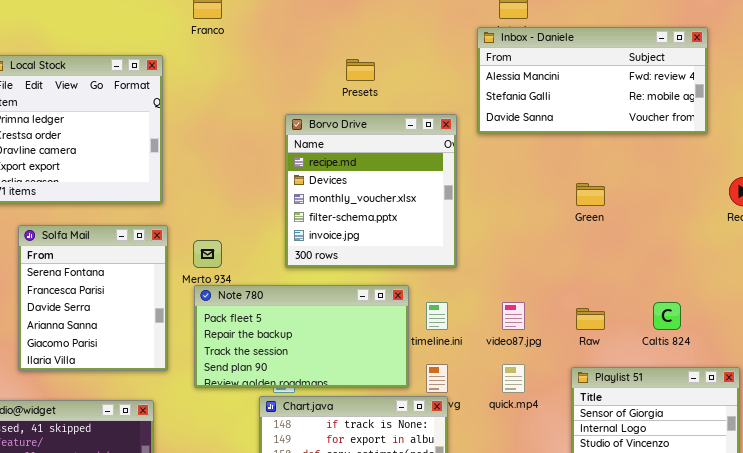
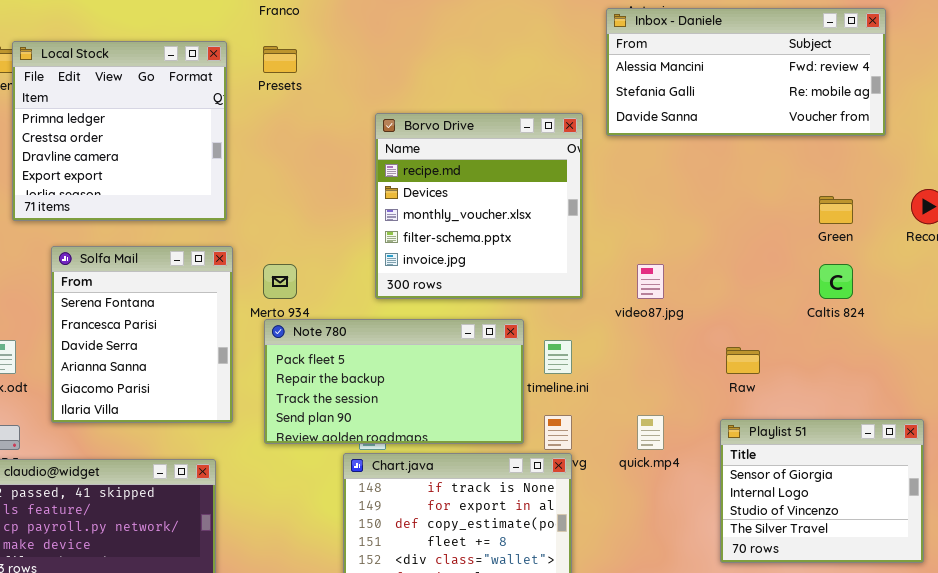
Presets: [346,59,375,81] -> [263,46,297,73], moved
Green: [576,183,605,206] -> [819,196,853,224], moved
video87.jpg: [502,302,525,330] -> [637,264,664,299], moved
Caltis 824: [653,302,681,330] -> [819,264,853,299], moved

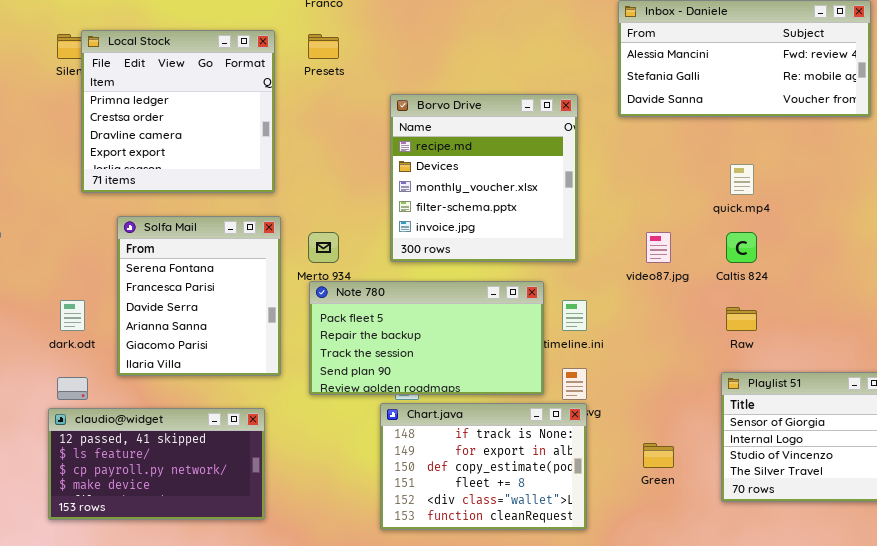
Borvo Drive: [375,113,583,299] -> [390,94,578,262], moved
Green: [819,196,853,224] -> [643,443,674,468], moved
Caltis 824: [819,264,853,299] -> [726,232,757,263], moved
quick.mp4: [637,415,664,450] -> [730,164,754,195], moved

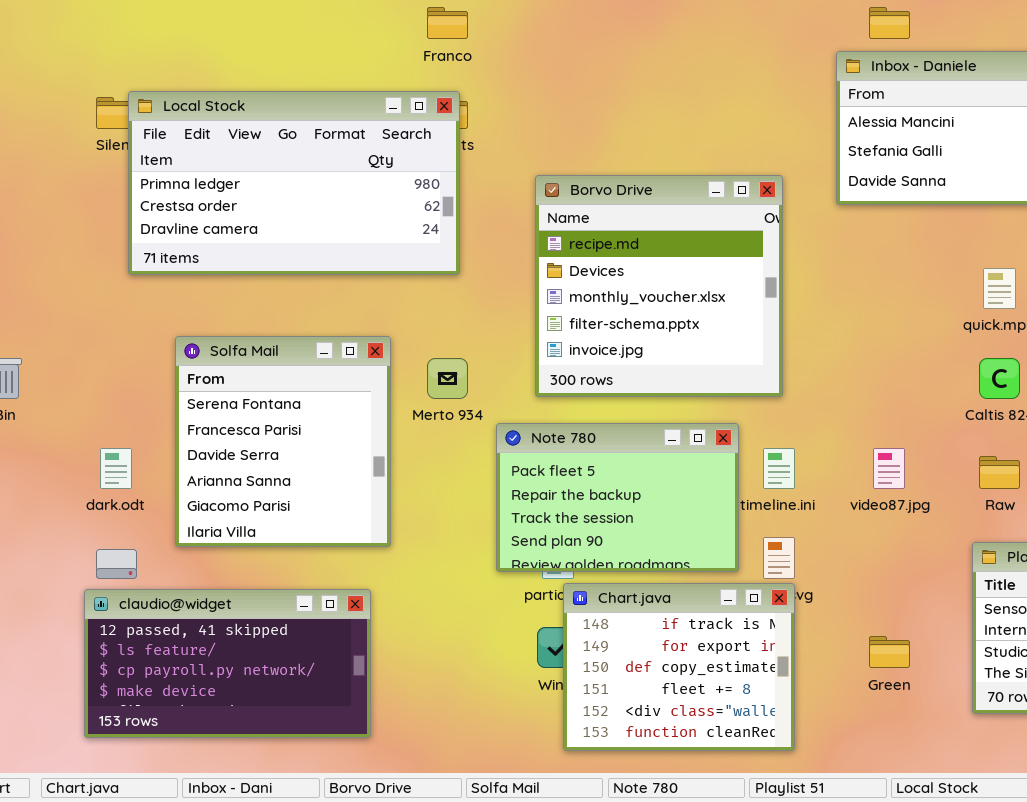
Local Stock: [81,30,275,193] -> [128,91,460,275], resized
video87.jpg: [646,232,671,263] -> [873,448,905,489], moved
Note 780: [309,281,544,395] -> [496,423,739,572], resized
Chart.java: [380,403,587,530] -> [563,583,795,751], resized

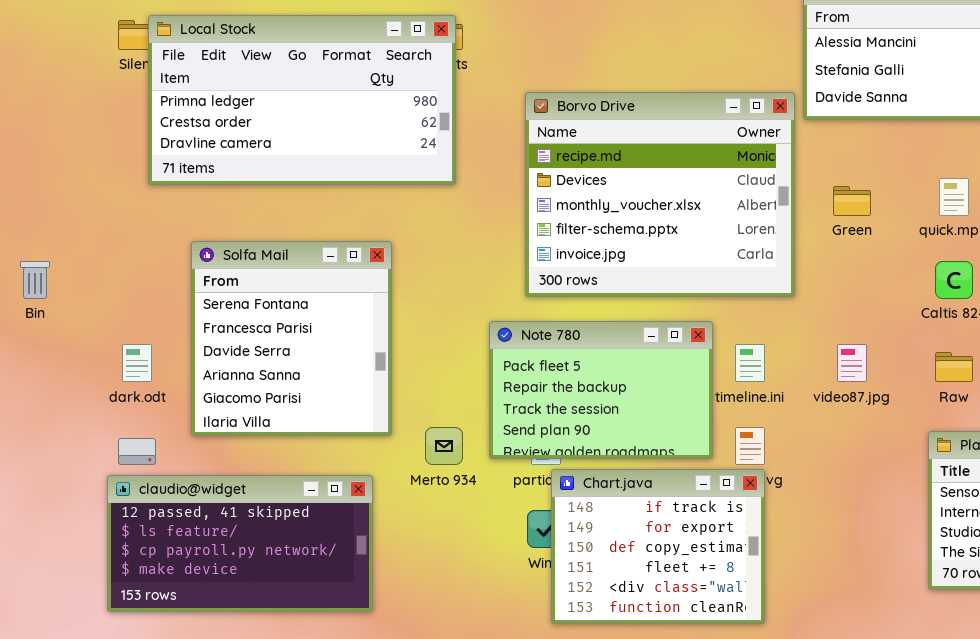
Borvo Drive: [535,175,783,397] -> [525,92,795,297], resized
Merto 934: [427,358,468,399] -> [425,427,463,465], moved
Green: [869,636,910,668] -> [833,186,871,216], moved

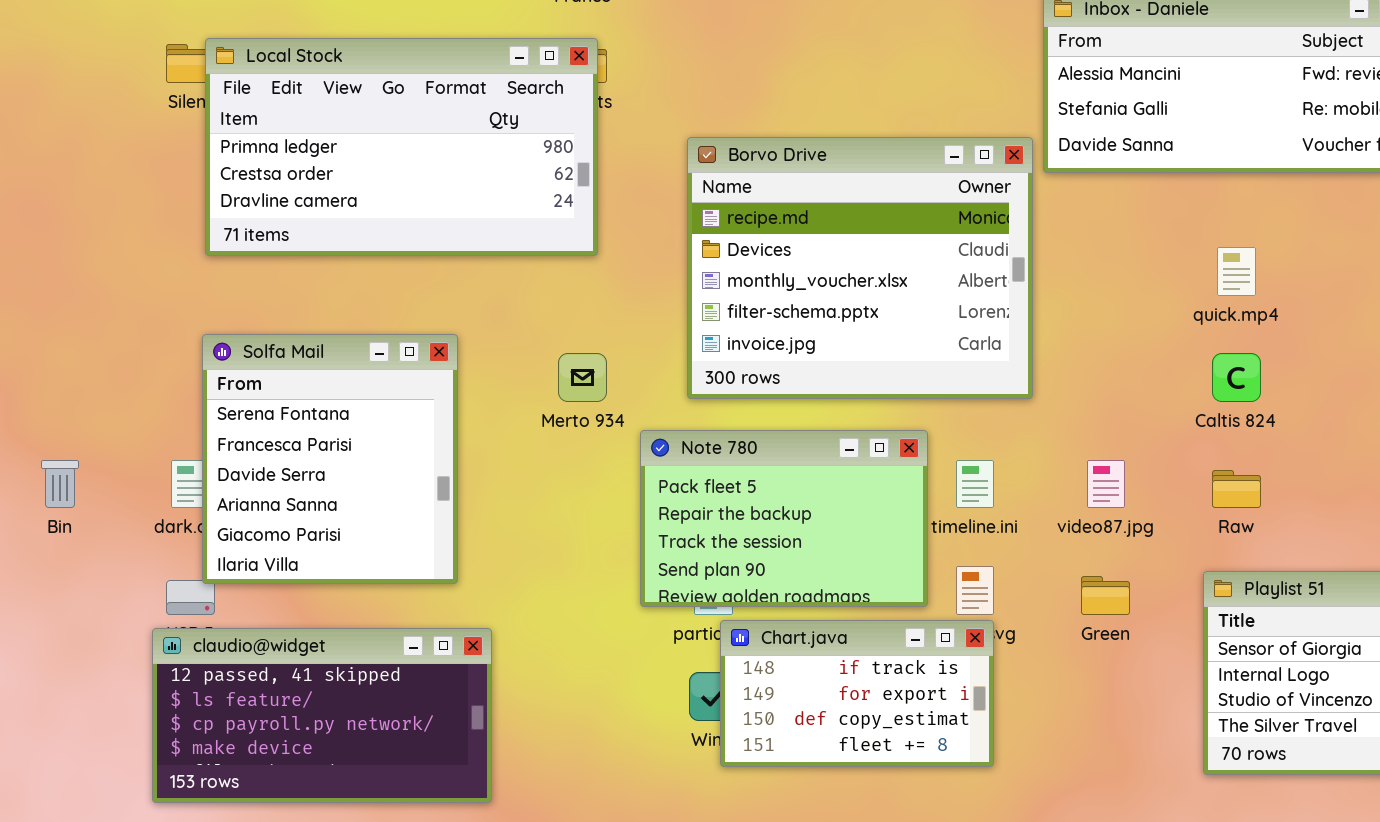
Green: [833,186,871,216] -> [1081,576,1130,615], moved
Solfa Mail: [191,241,392,436] -> [202,334,458,584], moved
Bin: [20,261,50,299] -> [41,460,79,508], moved
Merto 934: [425,427,463,465] -> [558,353,607,402], moved
Chart.java: [551,469,765,624] -> [720,620,994,767], resized

